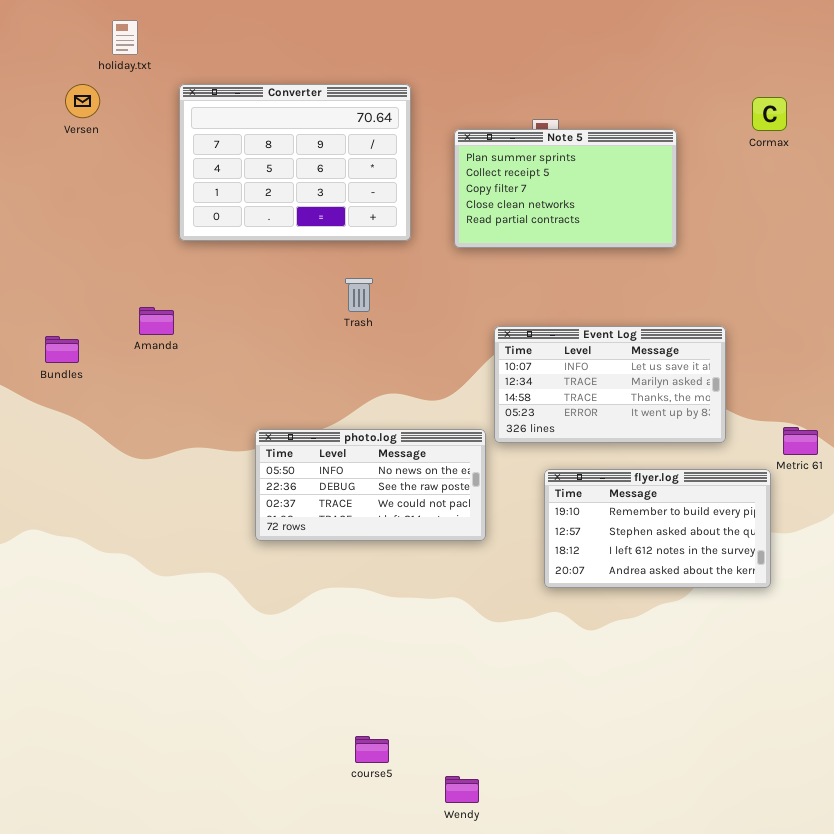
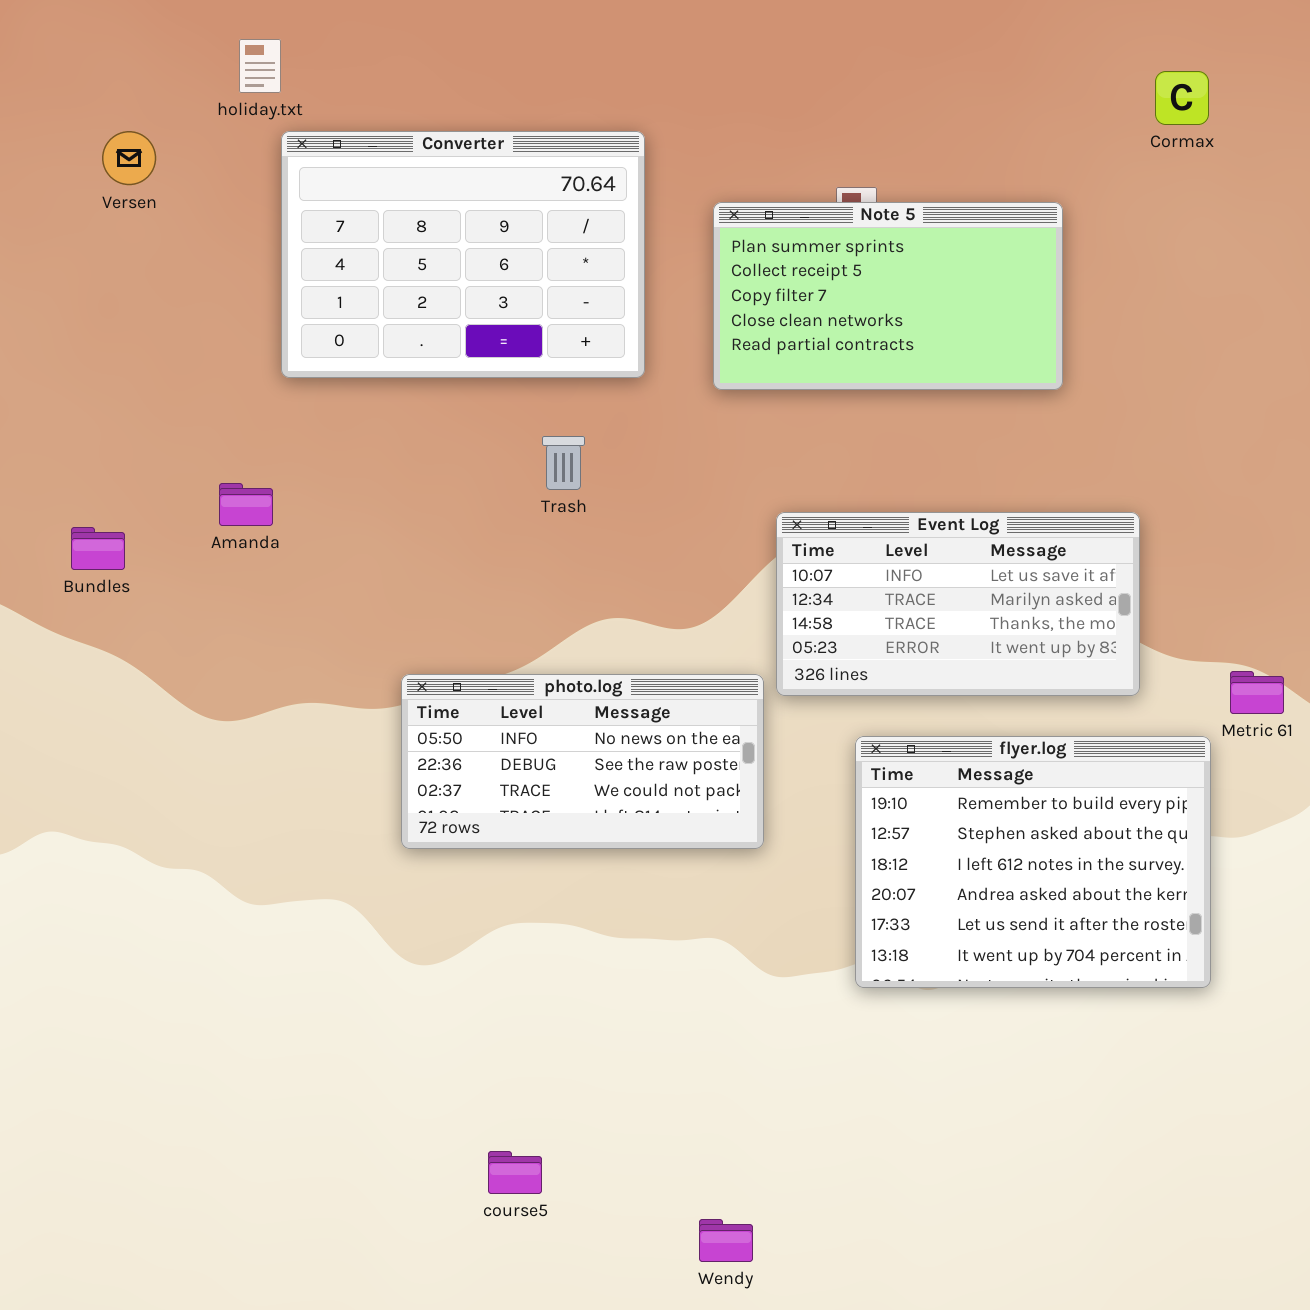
holiday.txt: [112,20,138,55] -> [239,39,281,93], moved
Cormax: [752,97,787,131] -> [1155,71,1209,125], moved
flyer.log: [544,469,771,588] -> [855,736,1211,988], resized
course5: [355,736,389,763] -> [488,1151,542,1194], moved

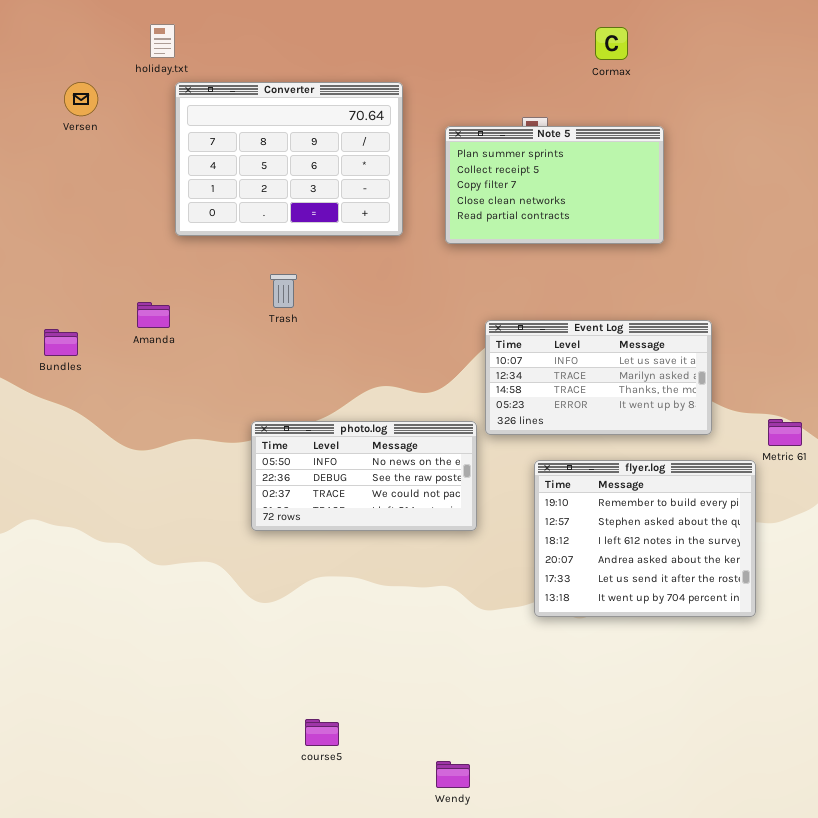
Cormax: [1155,71,1209,125] -> [595,27,628,60], moved
Trash: [542,436,585,490] -> [270,274,297,308], moved

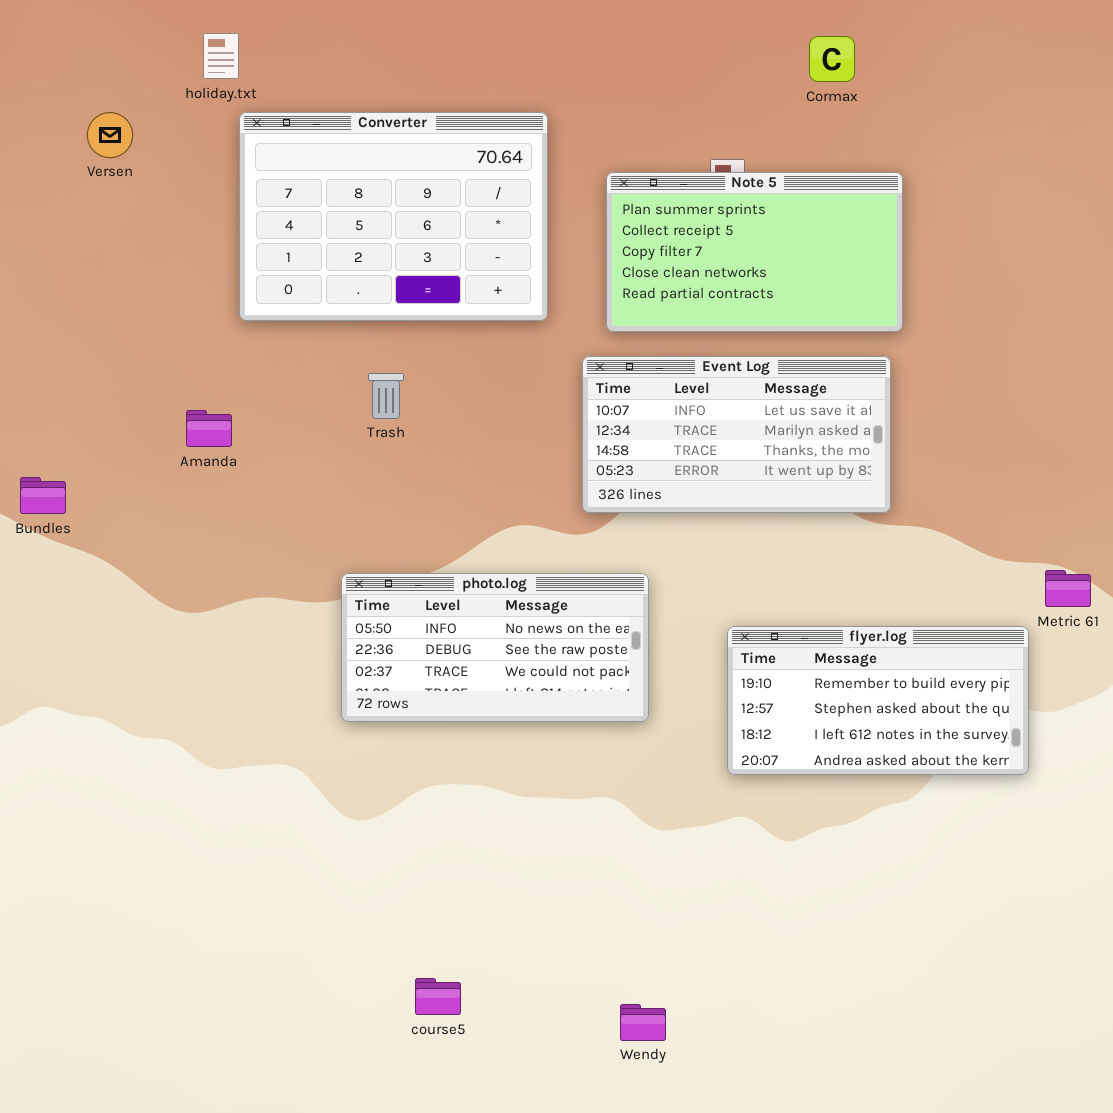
Event Log: [485,320,712,435] -> [582,356,891,513], moved
Bundles: [44,329,78,356] -> [20,477,66,514], moved
flyer.log: [534,460,756,617] -> [727,626,1029,775], resized
Wendy: [436,761,470,788] -> [620,1004,666,1041], moved

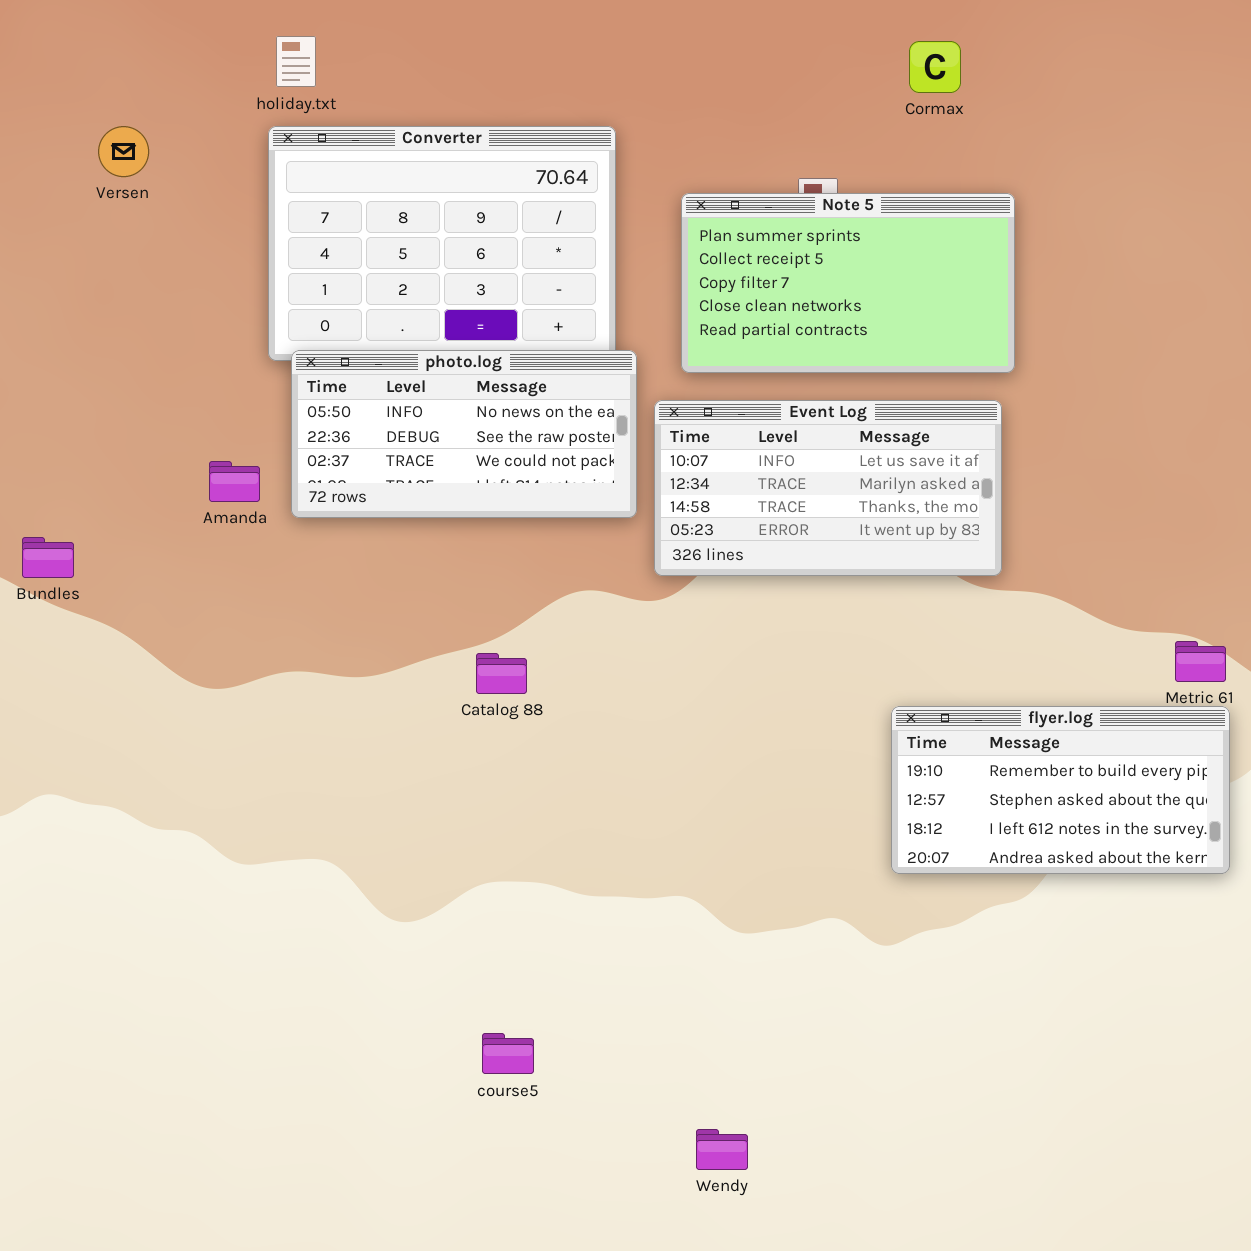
holiday.txt: [203,33,239,79] -> [276,36,316,87], moved
photo.log: [341,573,649,722] -> [291,350,637,518], moved
flyer.log: [727,626,1029,775] -> [891,706,1230,874], moved
course5: [415,978,461,1015] -> [482,1033,534,1074], moved

